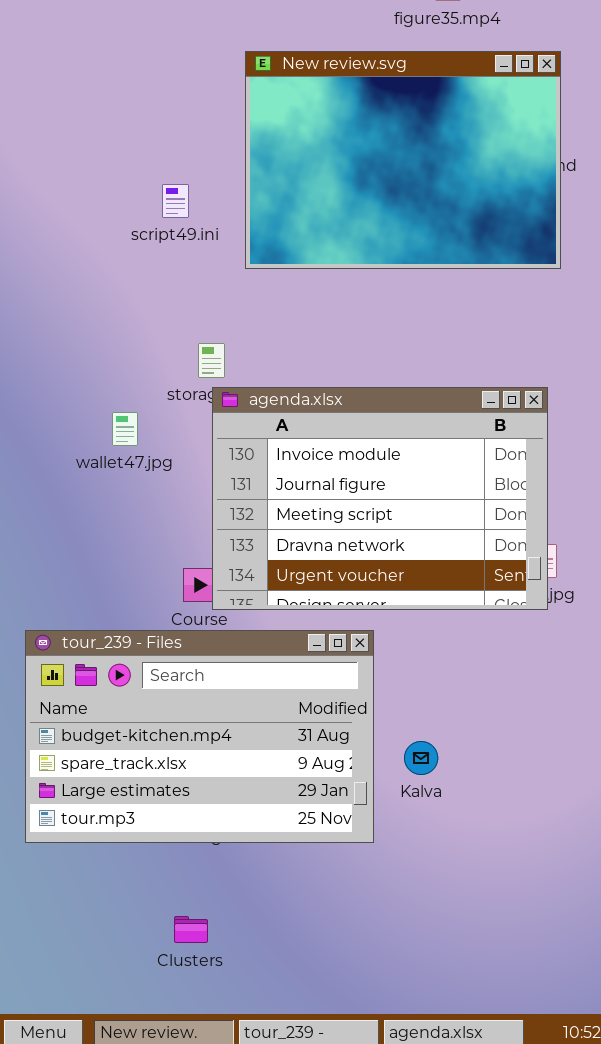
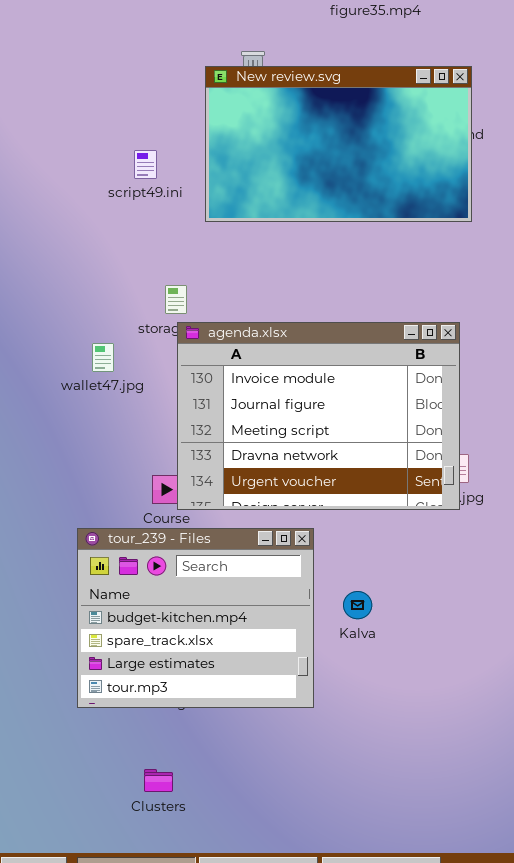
New review.svg: [245,51,561,269] -> [205,66,472,222], resized
tour_239 - Files: [25,630,374,843] -> [77,528,314,708], resized
Kalva: [404,741,438,775] -> [343,591,372,619], moved

